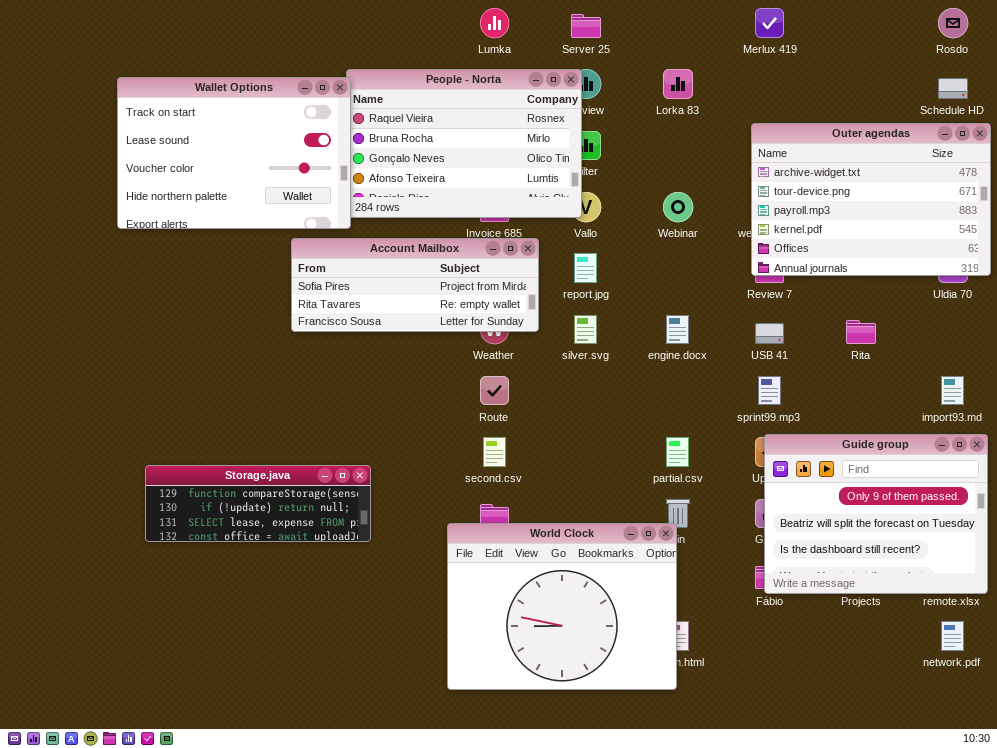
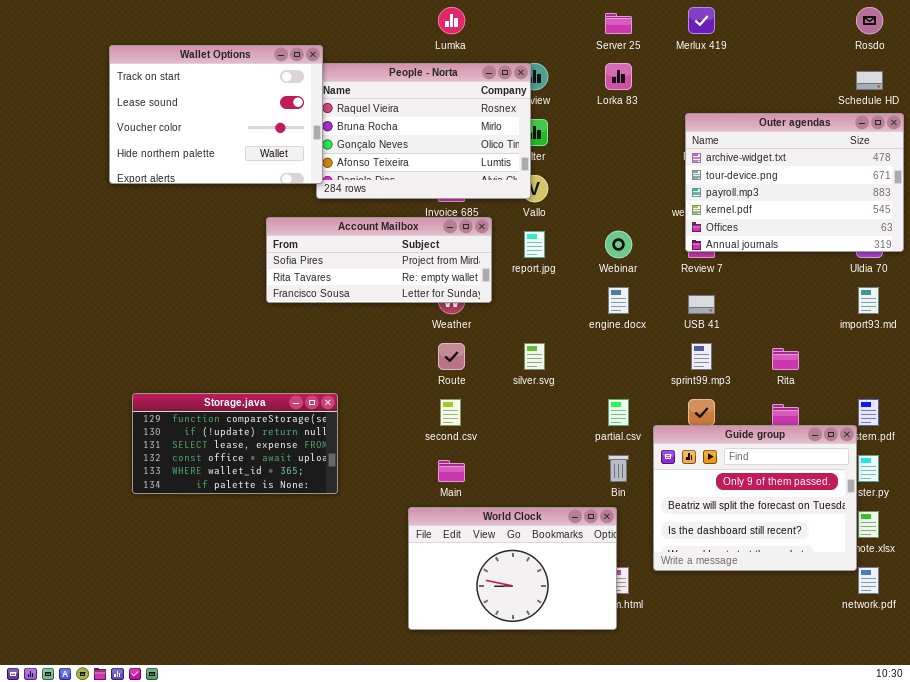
Server 25: [571,14,601,38] -> [605,13,632,34], moved
Wallet Options: [117,77,351,229] -> [109,45,323,184], moved
Webinar: [663,192,693,222] -> [605,231,632,258], moved
silver.svg: [574,315,597,344] -> [524,343,545,370], moved
Rita: [846,320,876,344] -> [772,348,799,370], moved
import93.md: [941,376,964,405] -> [858,287,879,314], moved
Guide group: [764,434,988,594] -> [653,425,857,571], moved
Storage.java: [145,465,371,542] -> [132,393,338,494], resized
World Clock: [447,523,677,690] -> [408,507,617,630], resized

